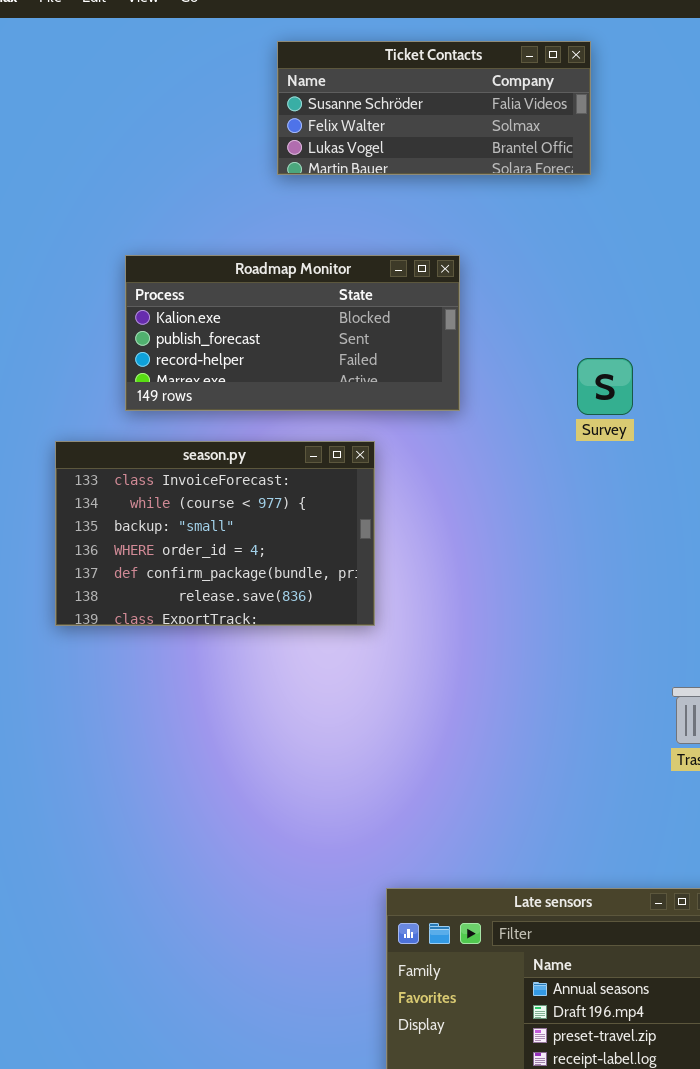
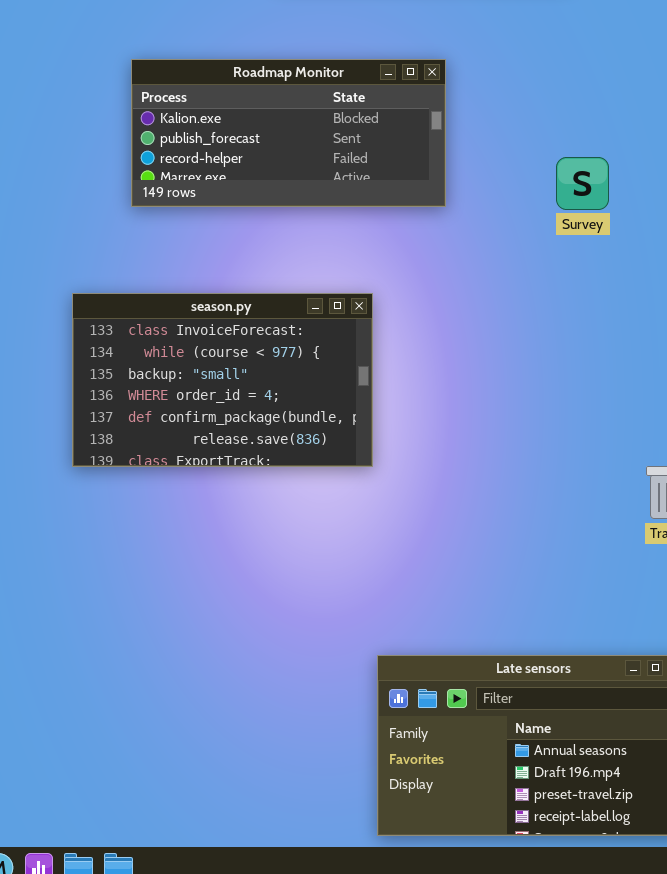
season.py: [55,441,375,626] -> [72,293,373,467], moved

